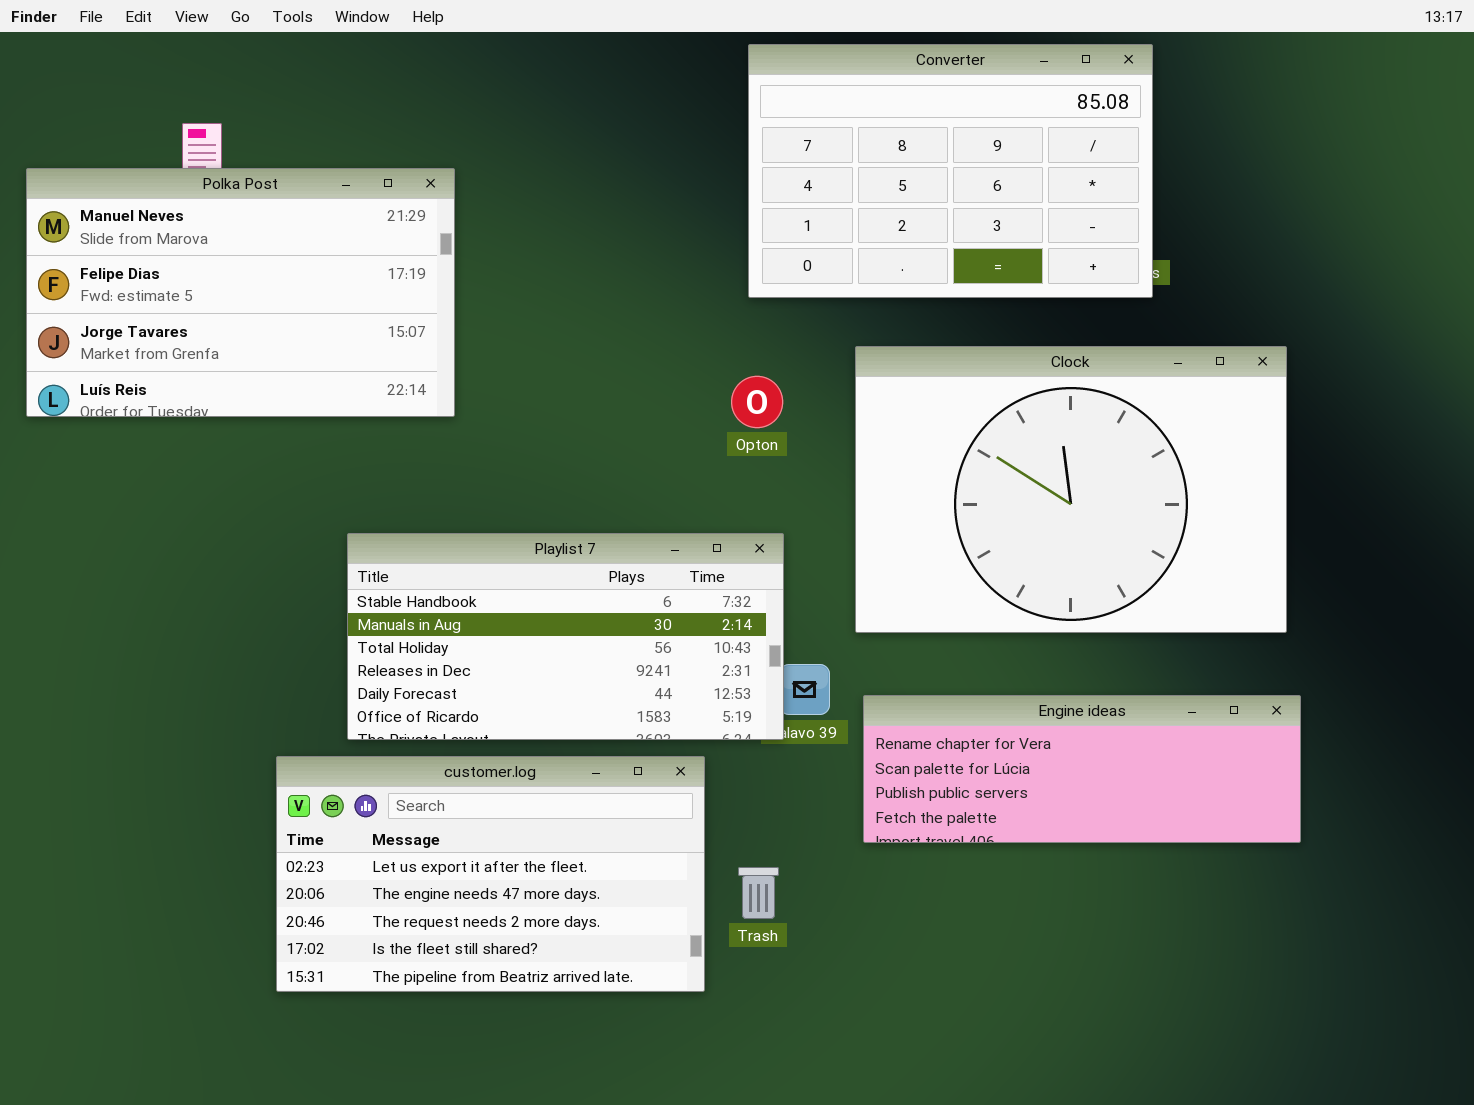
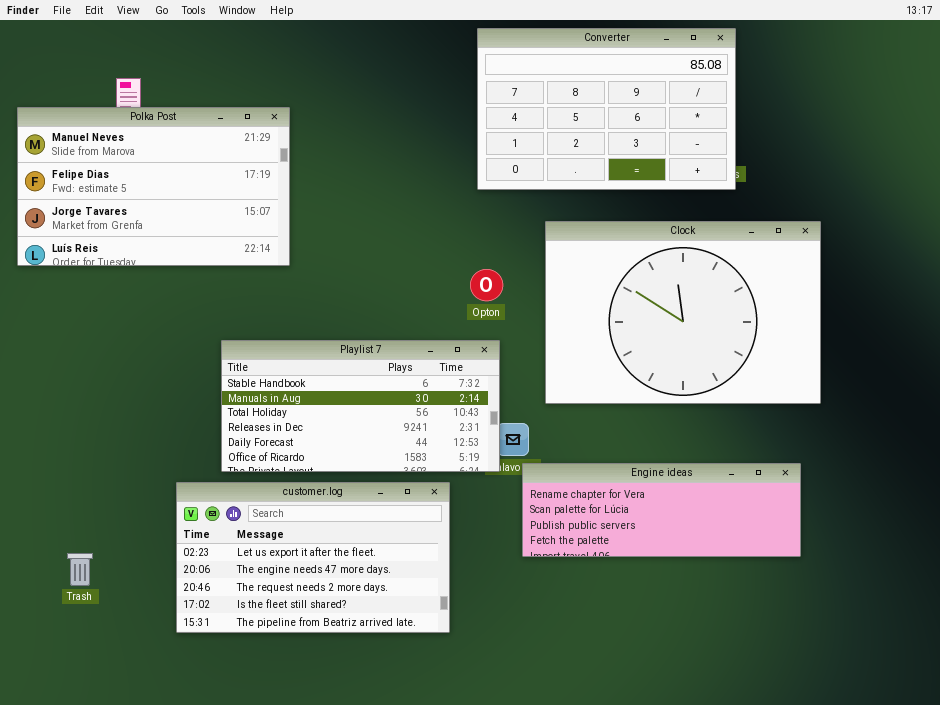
Opton: [731,376,783,428] -> [470,269,503,301], moved
Engine ideas: [863,695,1301,843] -> [522,463,801,557], moved
Trash: [738,867,779,919] -> [67,553,93,586], moved

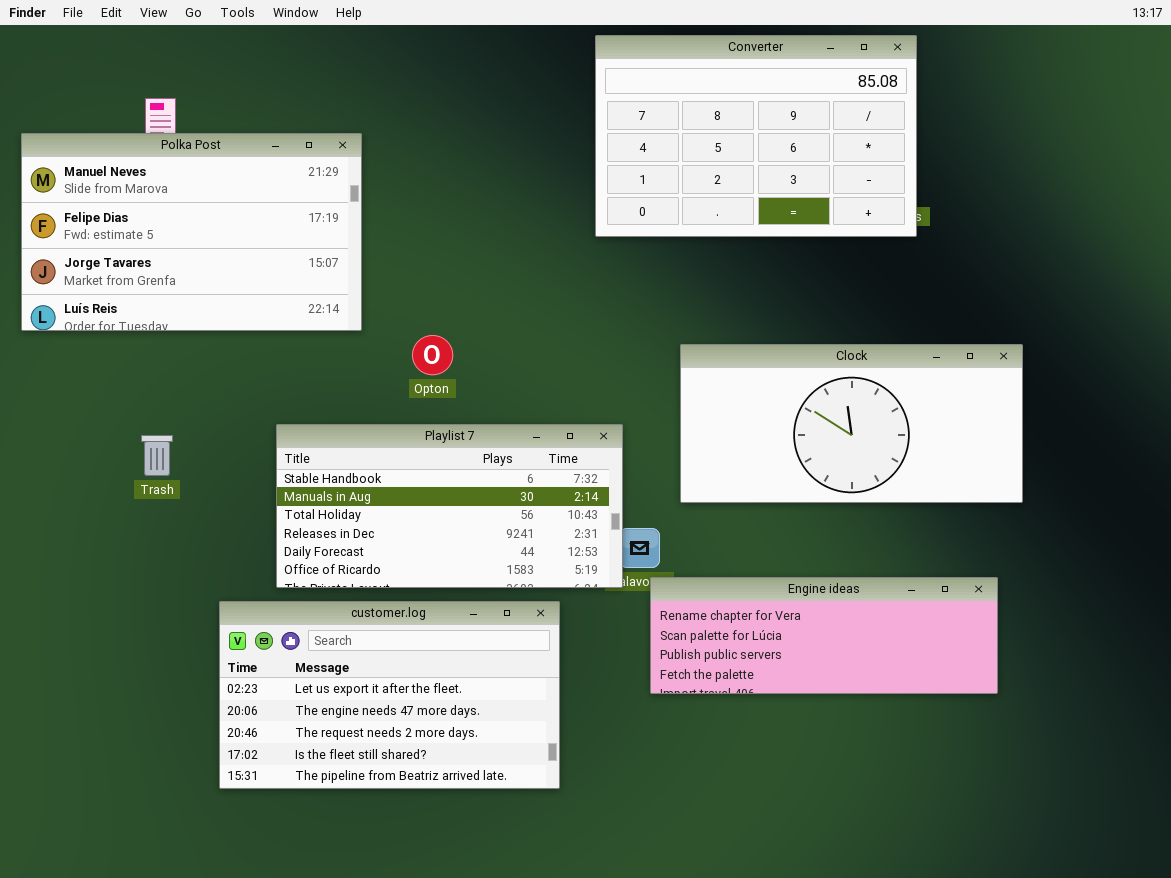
Clock: [545,221,821,404] -> [680,344,1023,503], resized
Opton: [470,269,503,301] -> [412,335,453,375], moved
Trash: [67,553,93,586] -> [141,435,173,476], moved

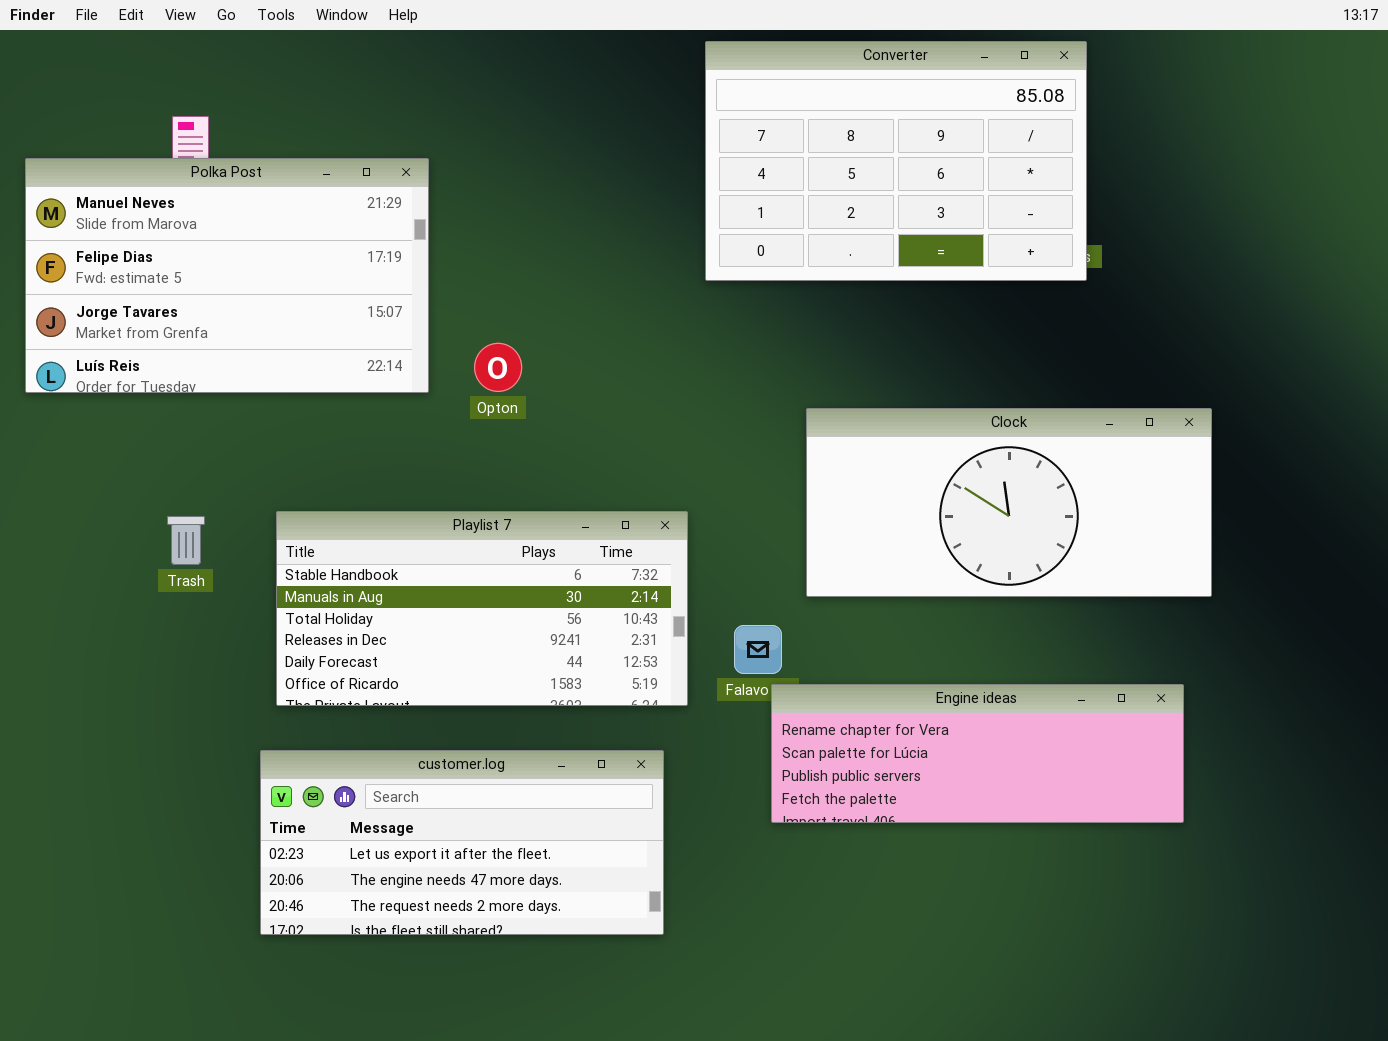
Opton: [412,335,453,375] -> [474,343,522,392], moved
Playlist 7: [276,424,623,588] -> [276,511,688,706], moved
customer.log: [219,601,560,789] -> [260,750,664,935], resized

